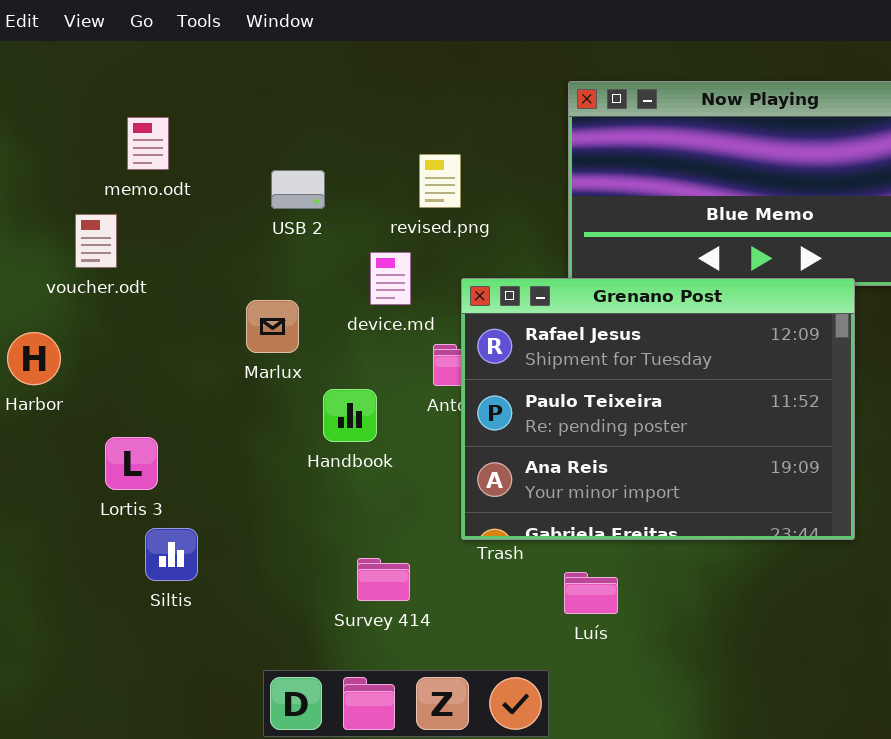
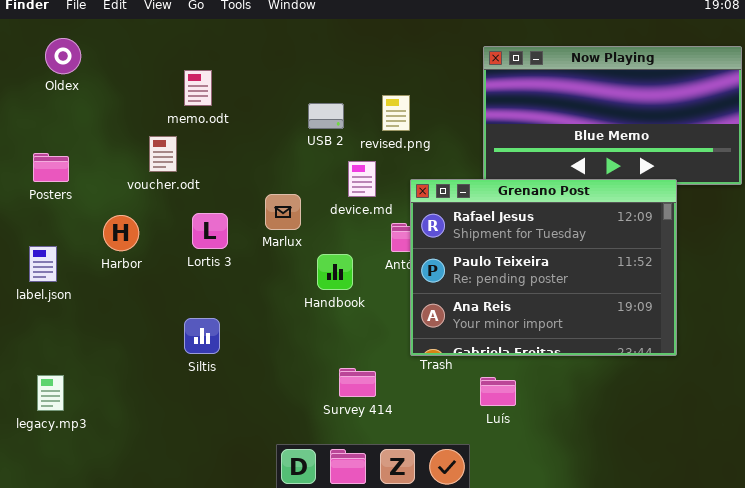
USB 2: [271,170,325,209] -> [308,103,344,129], moved
Lortis 3: [105,437,158,490] -> [192,213,228,249], moved
Siltis: [145,528,198,581] -> [184,318,220,354], moved

